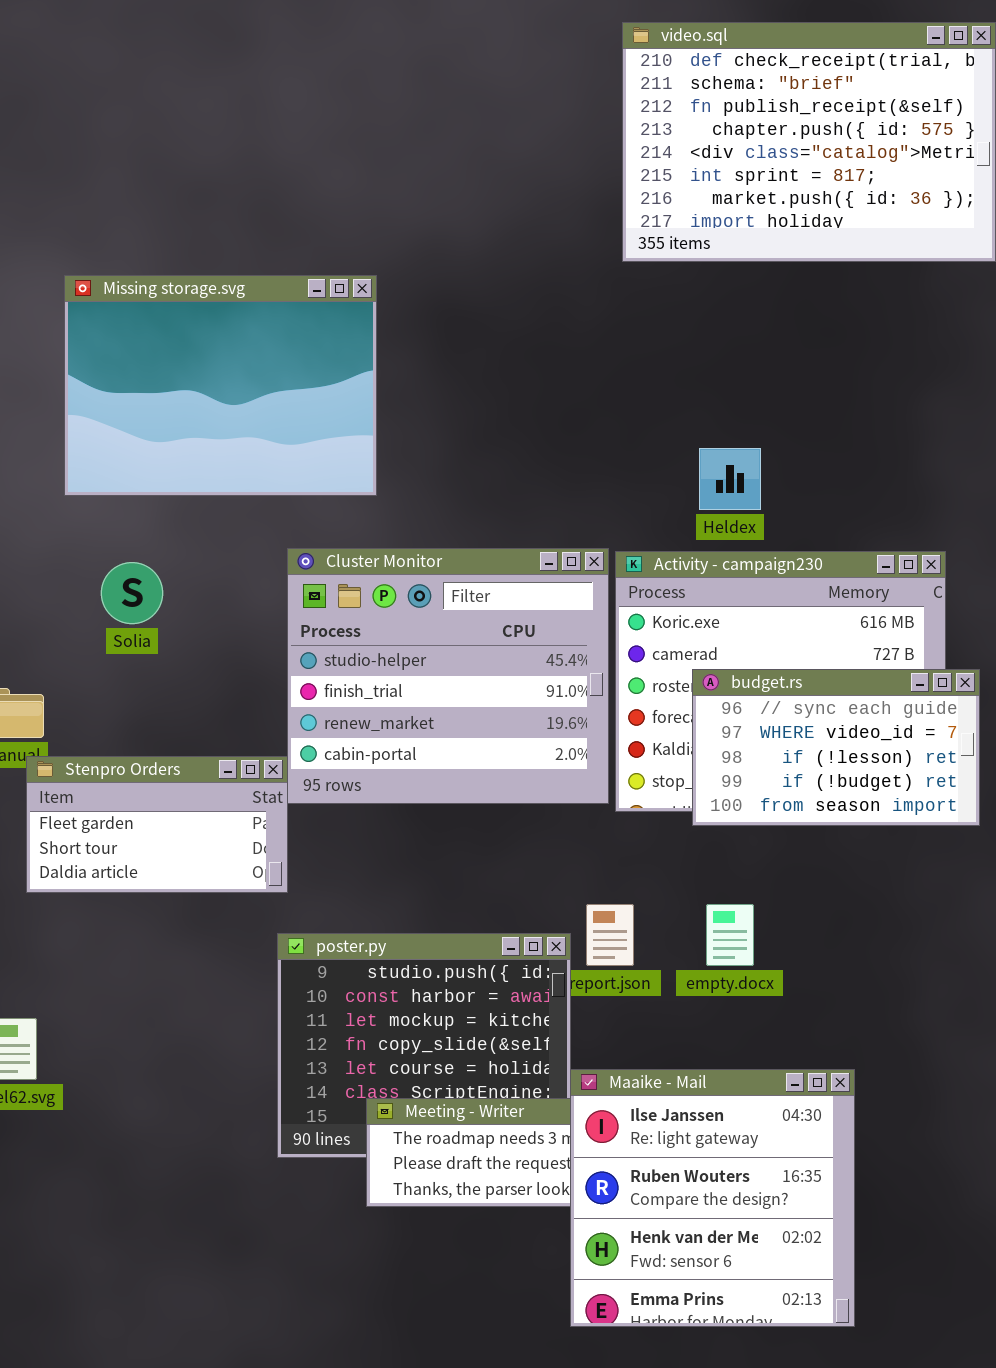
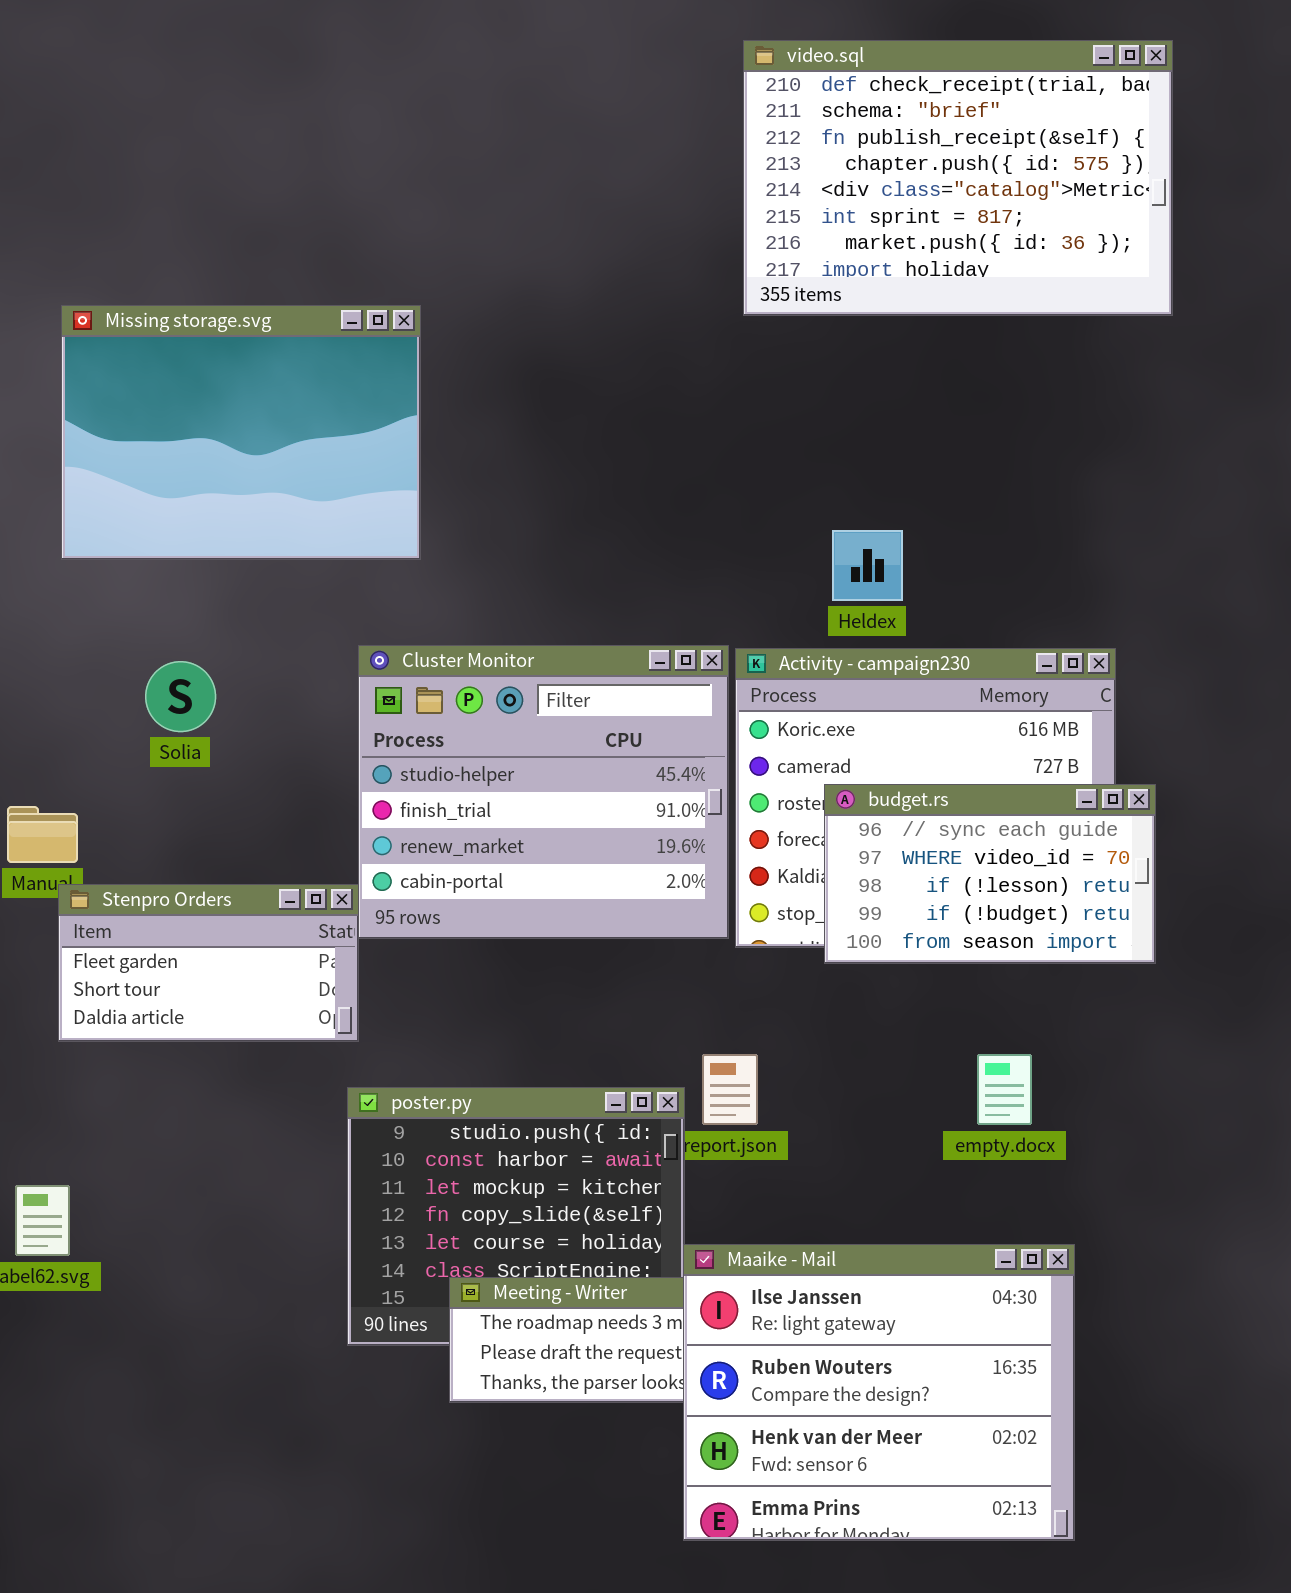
Missing storage.svg: [64,275,377,496] -> [61,305,421,560], moved
empty.docx: [706,904,754,966] -> [977,1054,1032,1125], moved
Maaike - Mail: [570,1069,855,1327] -> [683,1244,1075,1541], resized

